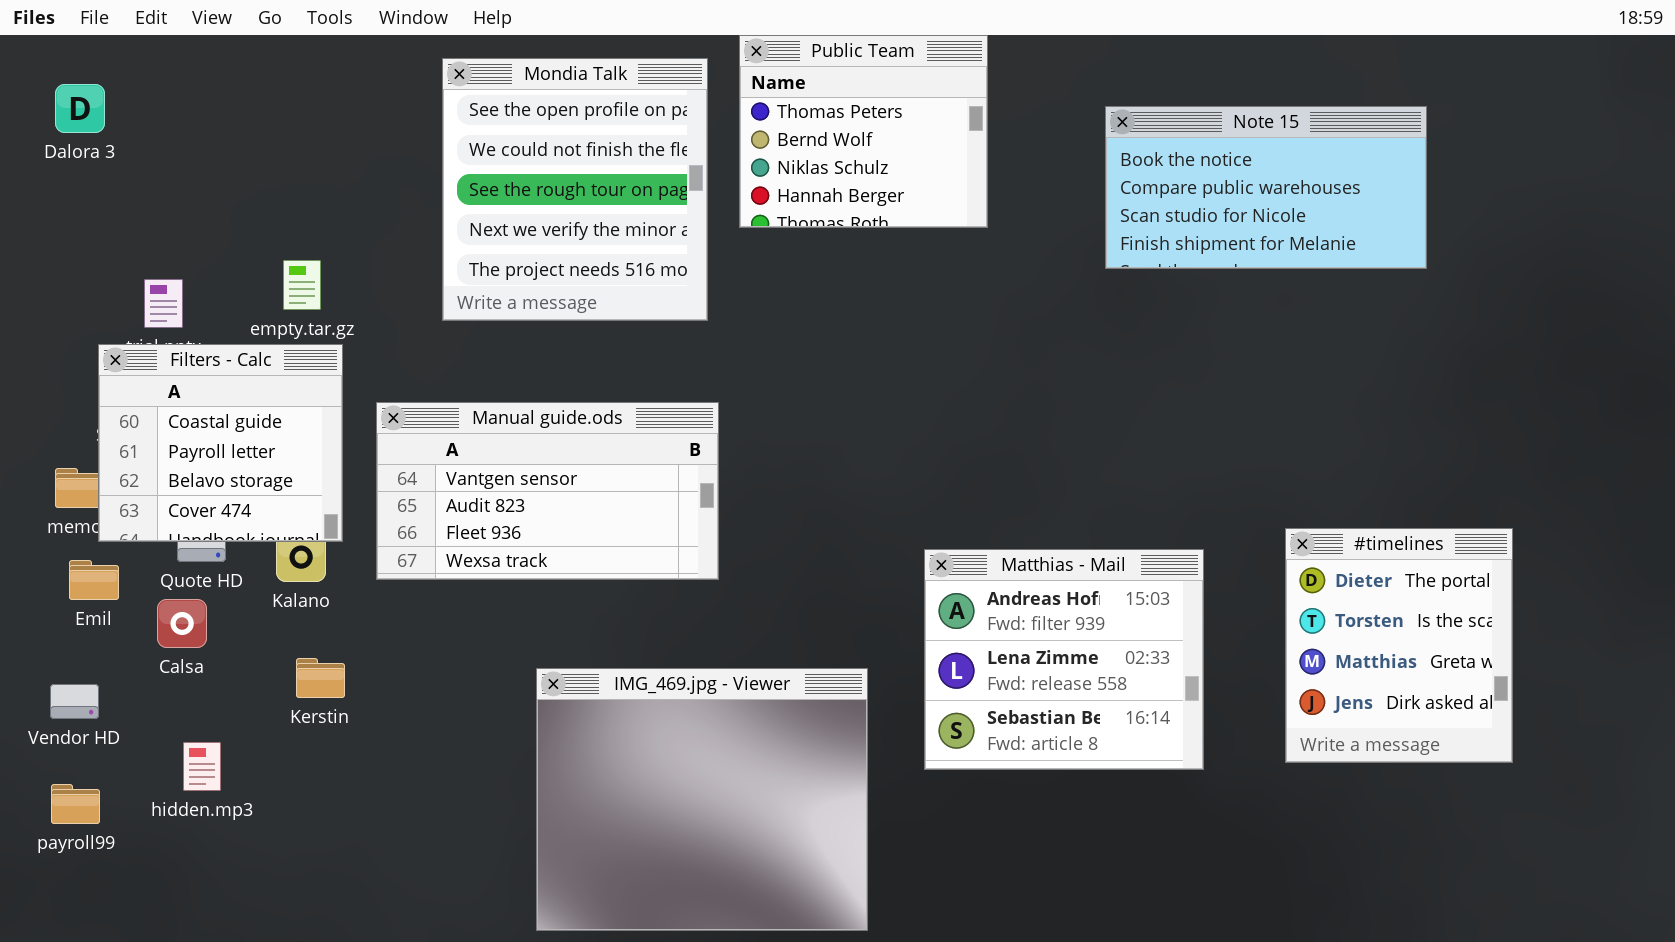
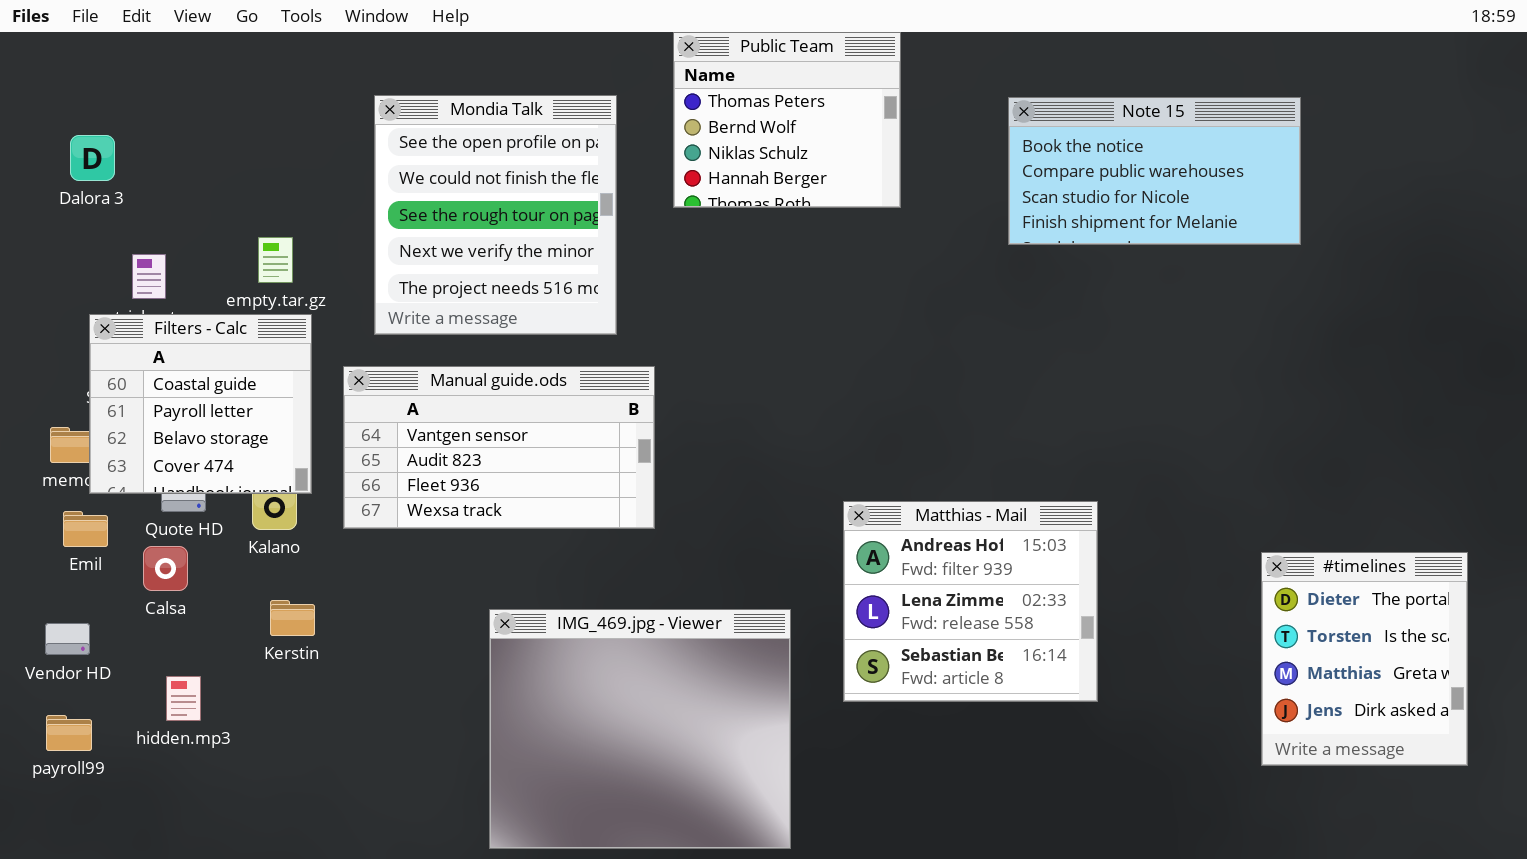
Mondia Talk: [442,58,708,321] -> [374,95,617,335], moved
Dalora 3: [55,84,105,133] -> [70,135,115,181], moved
#timelines: [1285,528,1513,763] -> [1261,552,1468,766], moved

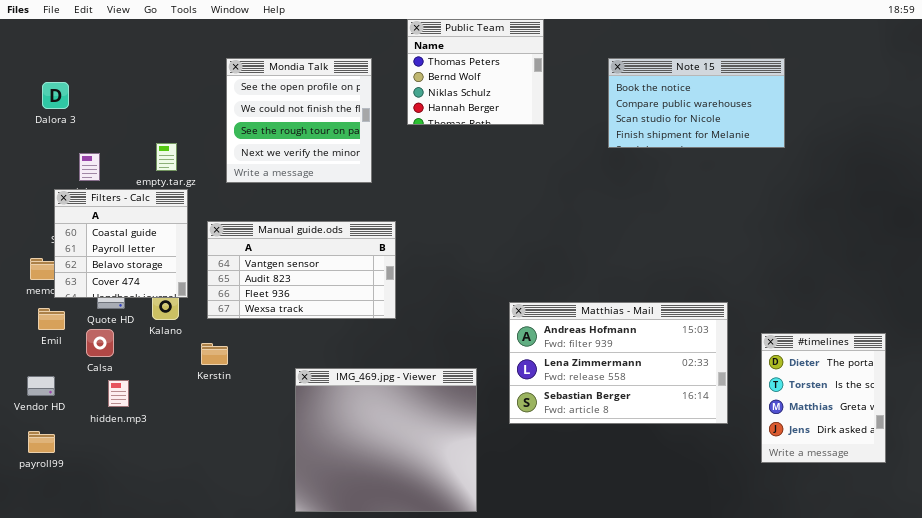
Mondia Talk: [374,95,617,335] -> [226,58,372,183], resized
Matthias - Mail: [843,501,1098,702] -> [509,302,728,424], resized
Kerstin: [270,600,315,636] -> [201,343,228,365], moved
hidden.mp3: [166,676,201,721] -> [108,380,129,407], moved

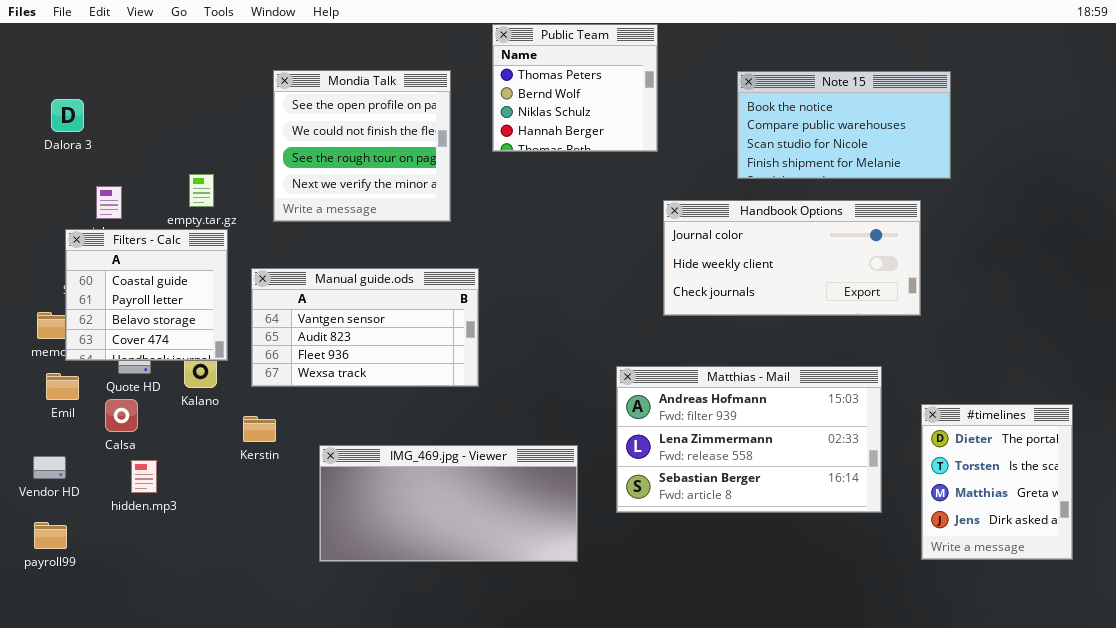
Handbook Options: none -> [663,200,921,316], opened
IMG_469.jpg - Viewer: [295,368,477,512] -> [319,445,578,562], resized

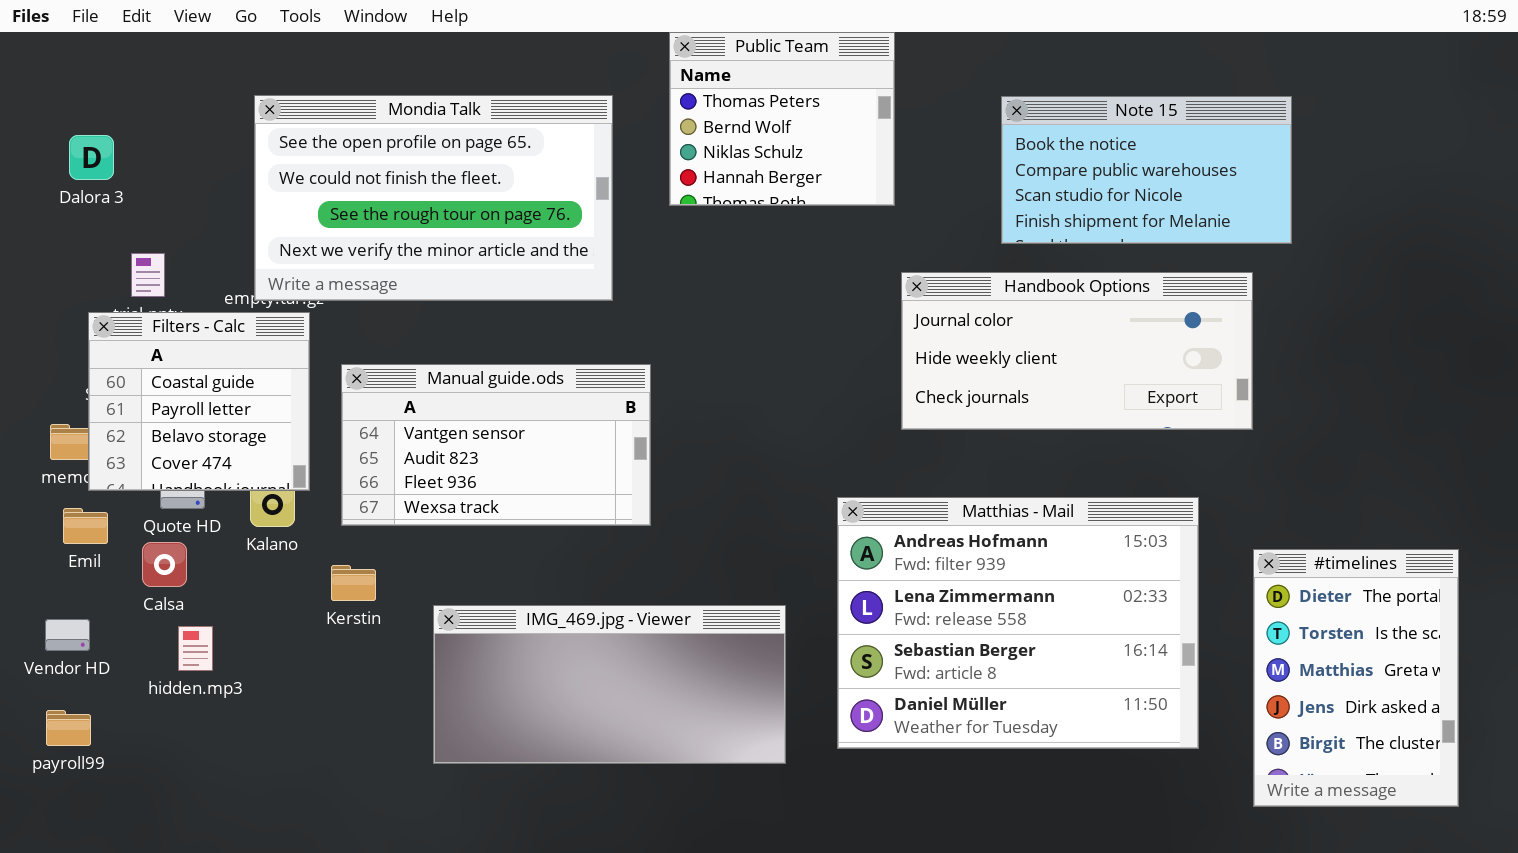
Mondia Talk: [273,70,451,222] -> [254,95,613,301], resized
Matthias - Mail: [616,366,882,513] -> [837,497,1199,749], resized
#timelines: [921,404,1073,560] -> [1253,549,1459,807], resized

